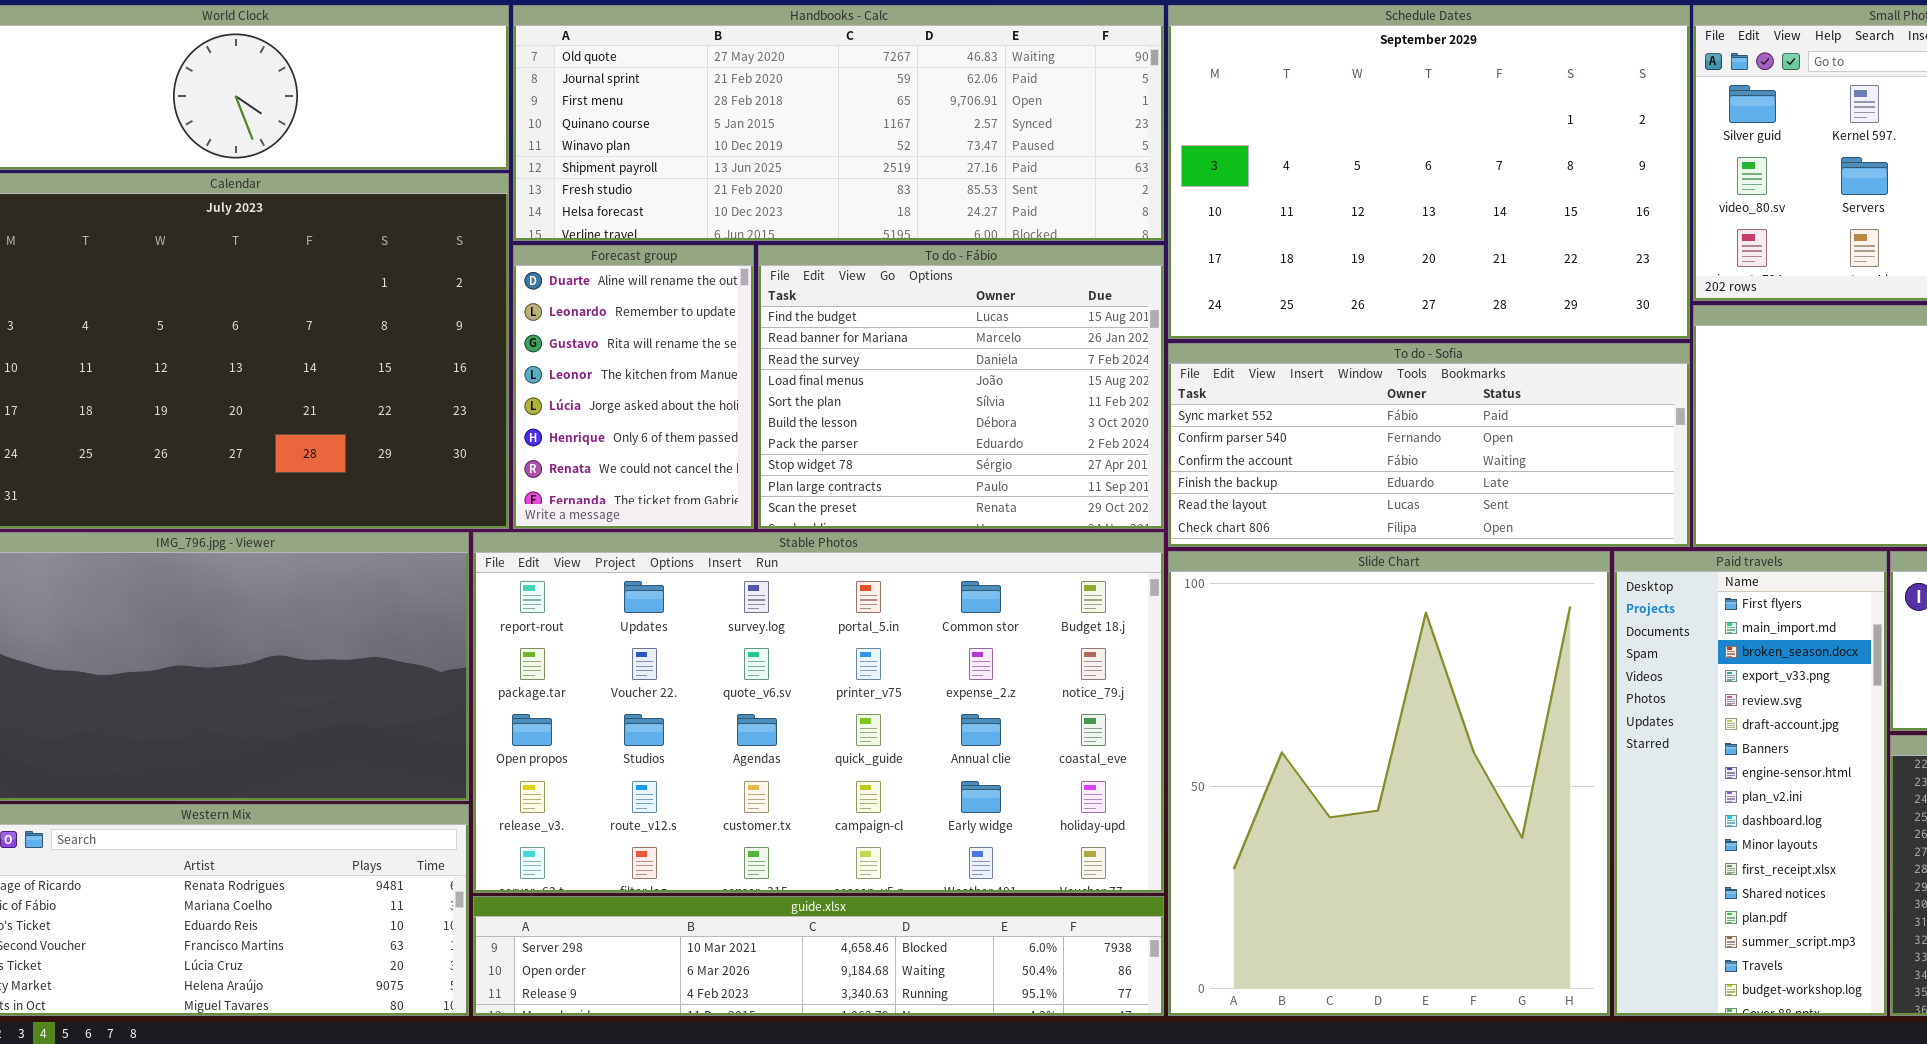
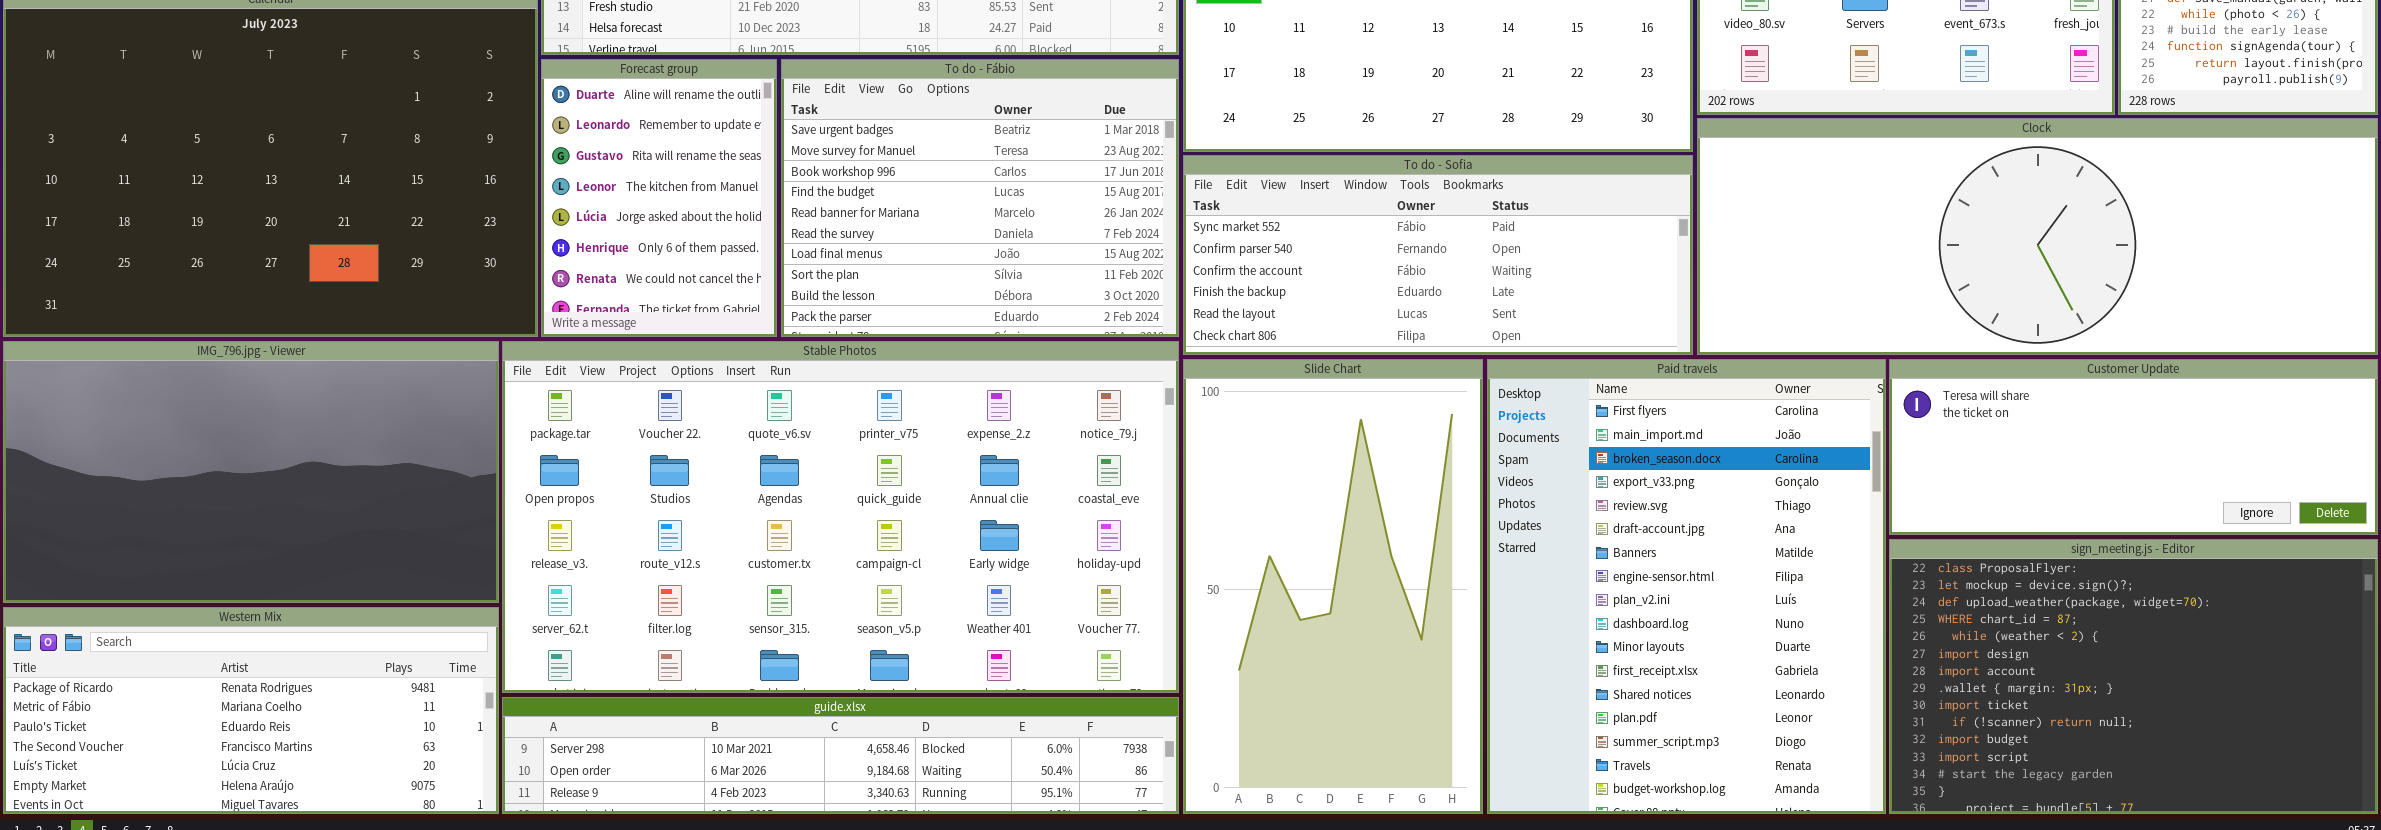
To do - Fábio: [758,245,1164,529] -> [781,59,1179,337], scrolled up 3 rows
Stable Photos: [473,532,1164,893] -> [502,341,1179,693], scrolled down 1 row
Slide Chart: [1168,551,1610,1016] -> [1183,359,1483,814], resized
Paid travels: [1614,551,1887,1016] -> [1487,359,1886,814], resized

